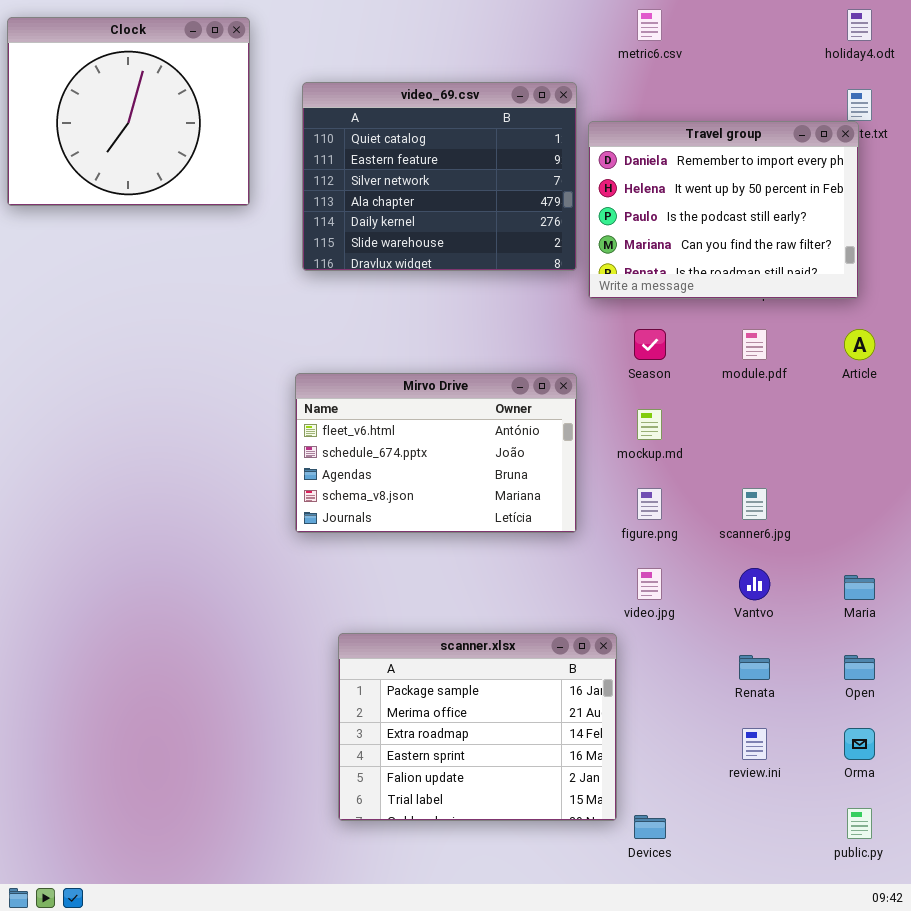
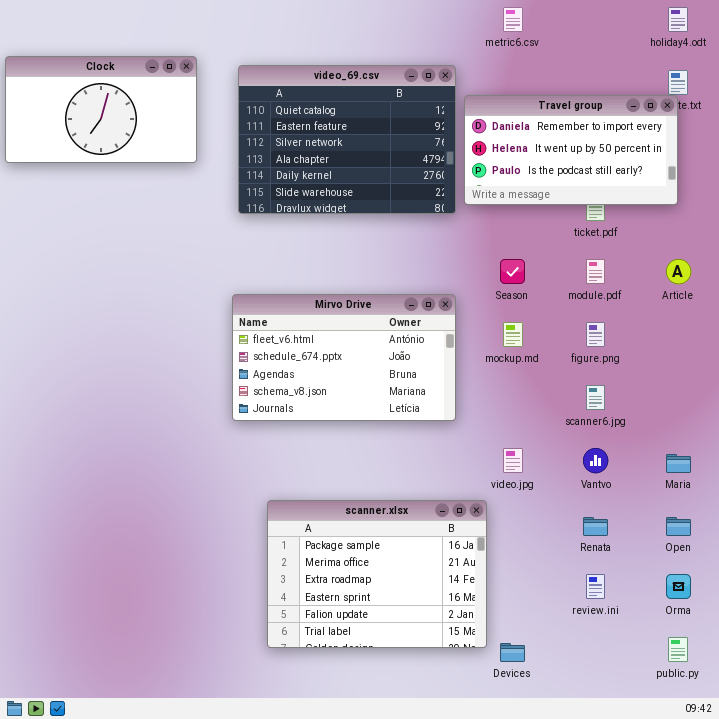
Clock: [7,17,250,206] -> [5,56,197,163], resized
Travel group: [588,121,859,299] -> [464,95,678,205], resized
figure.png: [637,488,662,520] -> [586,322,605,347], moved

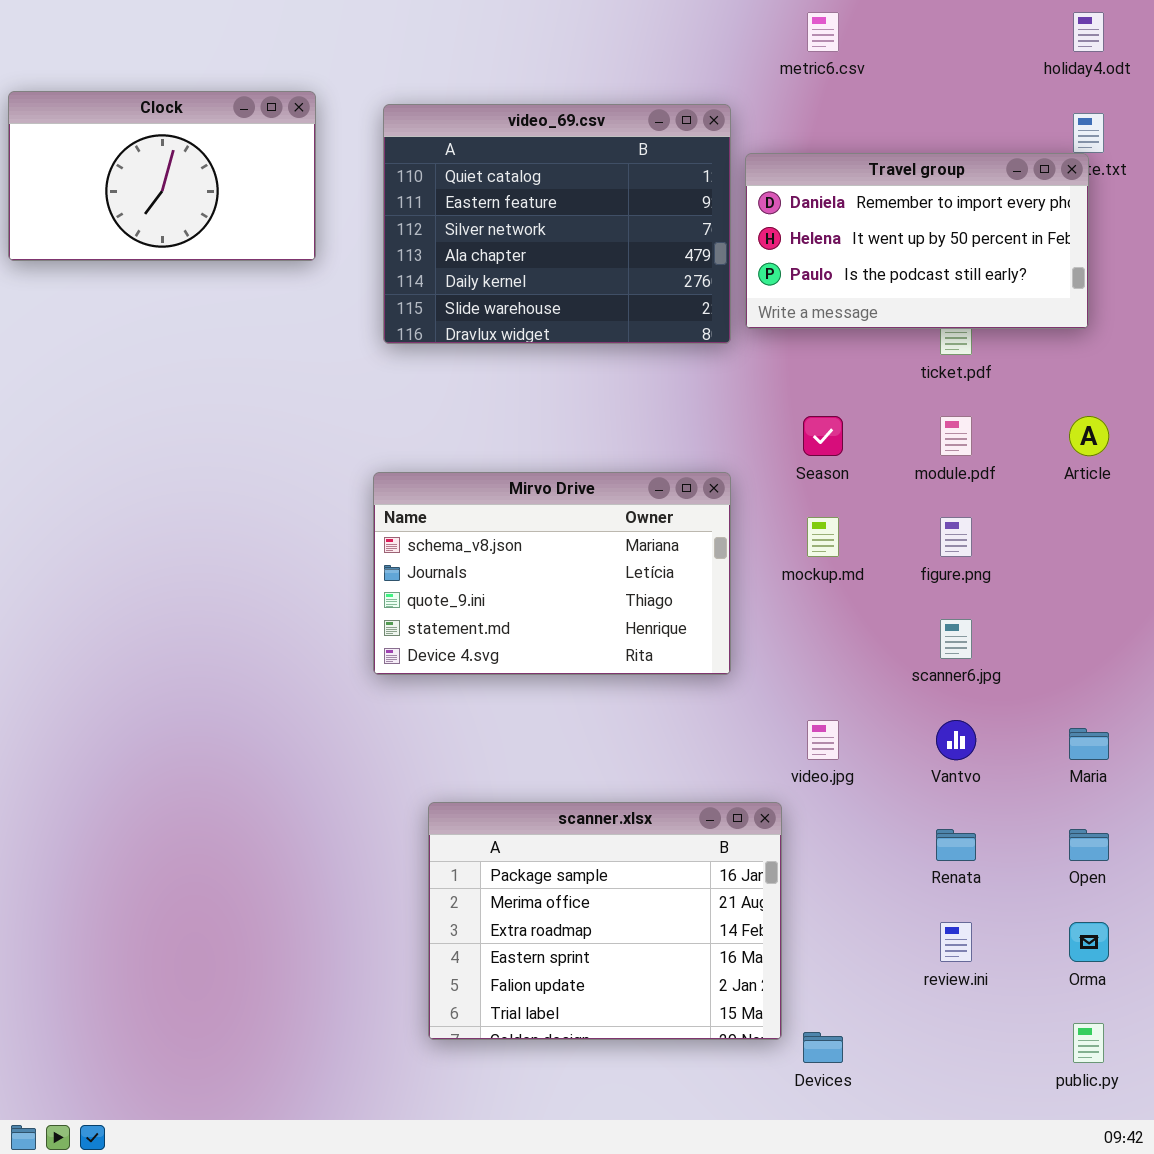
Mirvo Drive: [232,294,456,421] -> [373,472,731,675], scrolled down 3 rows

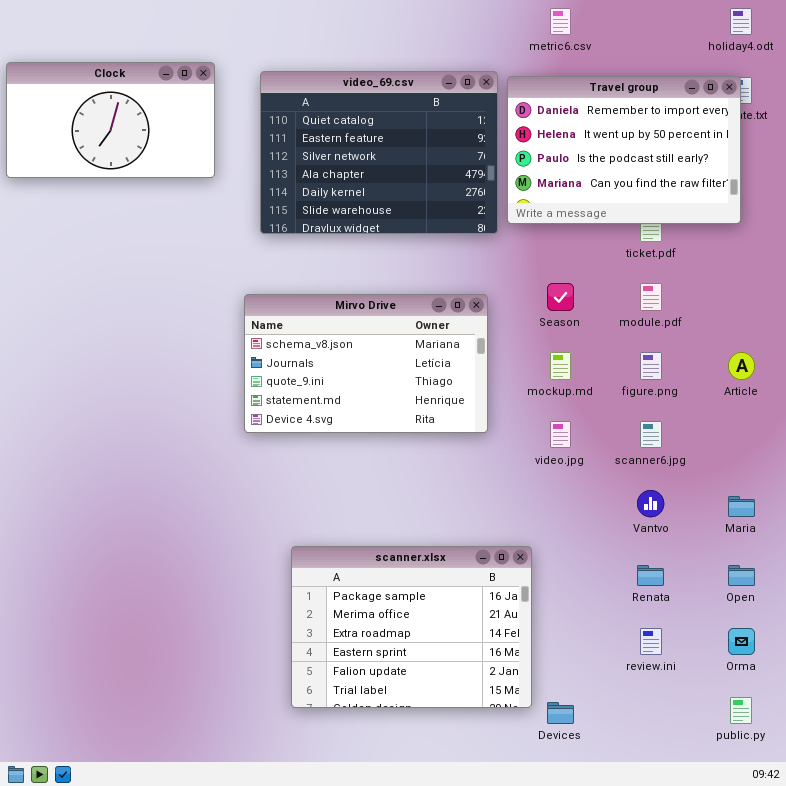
Travel group: [745,153,1089,329] -> [507,76,741,224], resized
Article: [1069,416,1109,456] -> [728,352,755,380], moved
Mirvo Drive: [373,472,731,675] -> [244,294,488,433], moved
video.jpg: [807,720,839,760] -> [550,421,571,448], moved

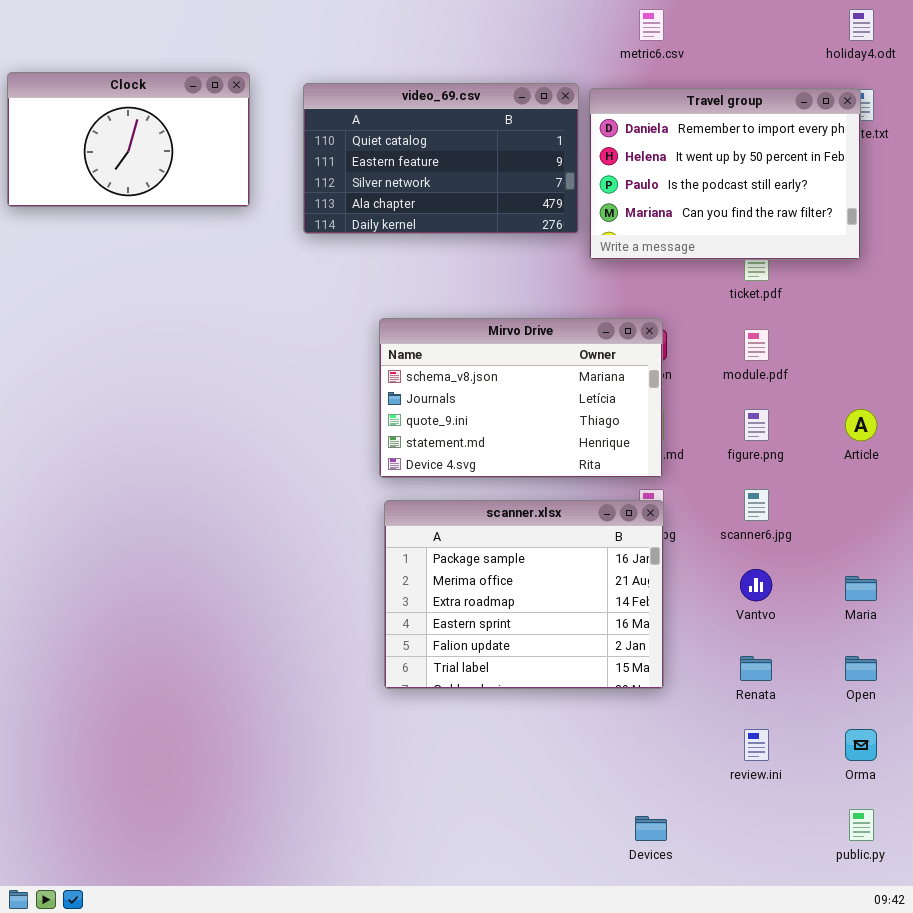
video_69.csv: [260,71,498,234] -> [303,83,579,234], resized
Mirvo Drive: [244,294,488,433] -> [379,318,663,478], moved
scanner.xlsx: [291,546,532,708] -> [384,500,664,689], moved

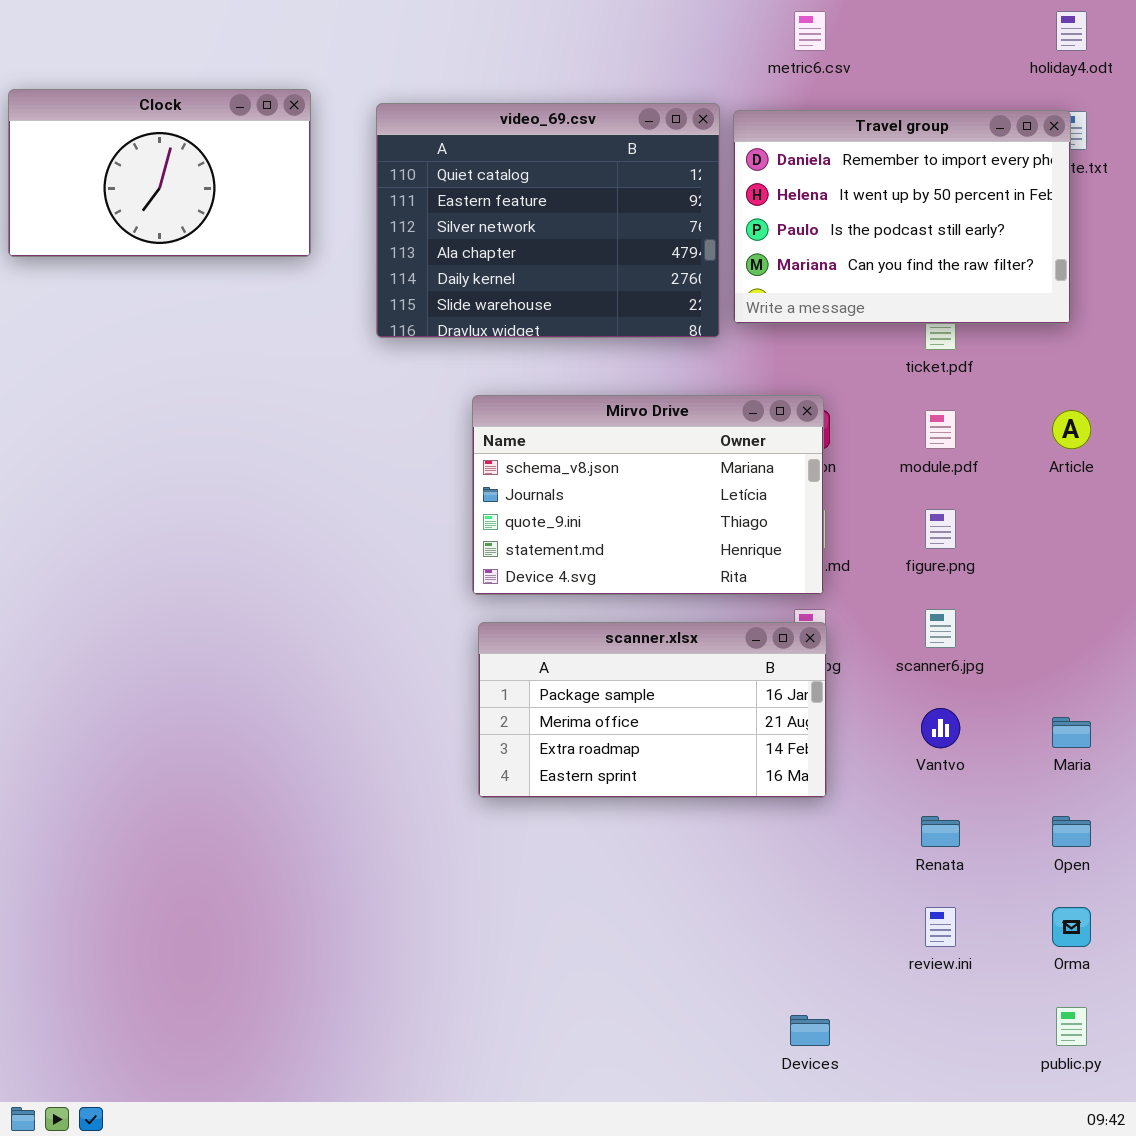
video_69.csv: [303,83,579,234] -> [376,103,720,338], resized
Article: [845,409,877,441] -> [1052,410,1091,449], moved
scanner.xlsx: [384,500,664,689] -> [478,622,827,798], resized

